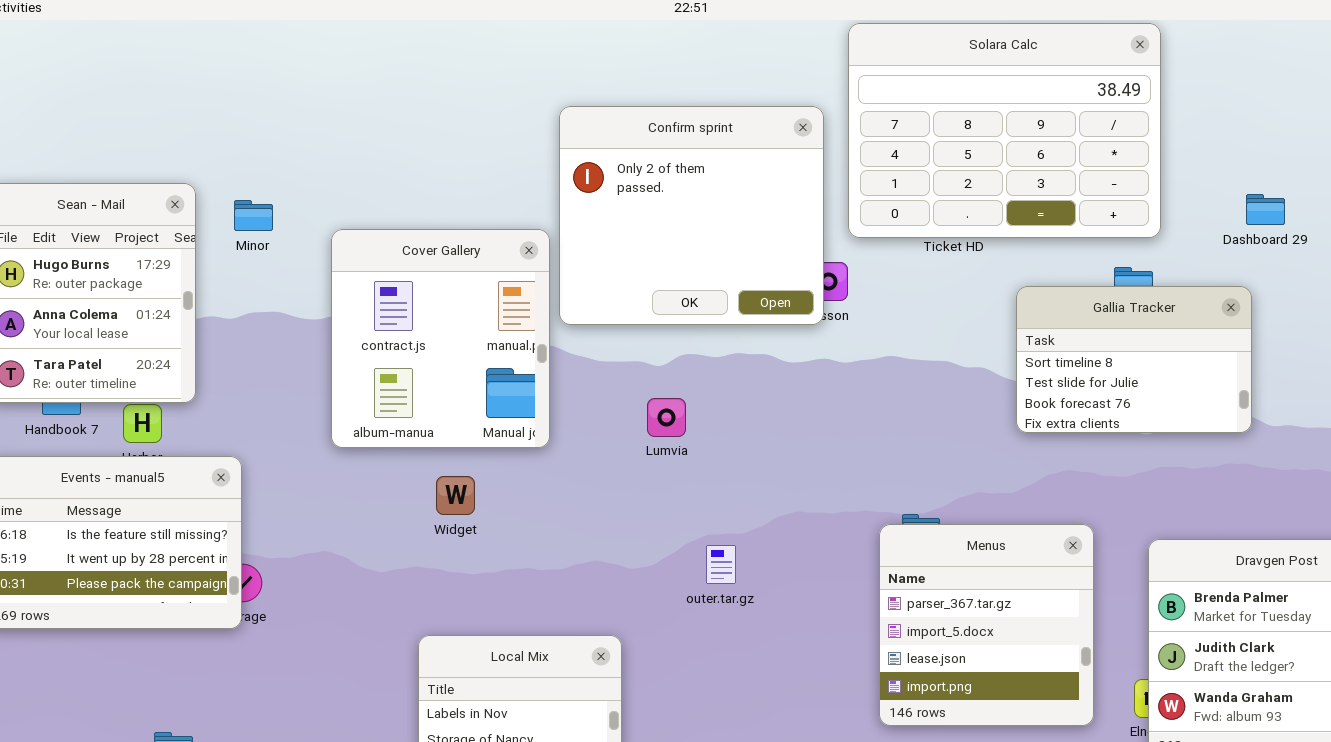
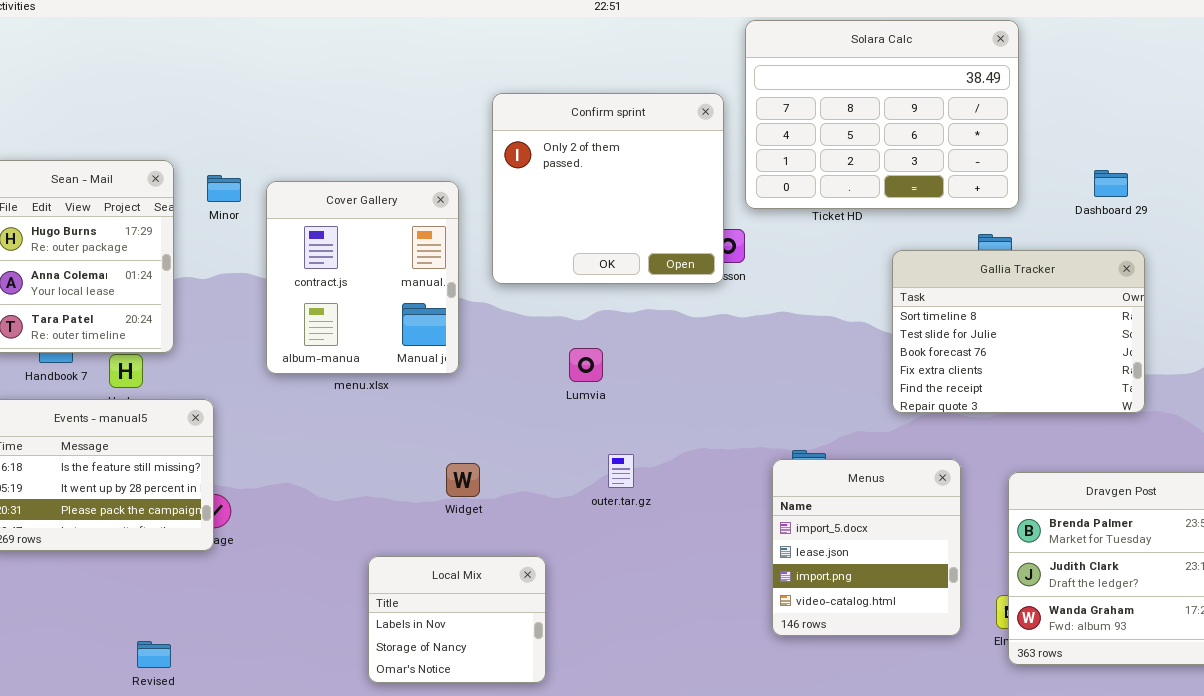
Cover Gallery: [331,229,550,448] -> [266,181,459,374], moved
Gallia Tracker: [1016,286,1252,433] -> [892,250,1145,413], resized
Widget: [436,476,475,515] -> [446,463,480,497], moved
Menus: [879,524,1094,726] -> [772,459,961,636], scrolled down 1 row
outer.tar.gz: [706,545,736,584] -> [608,454,634,488], moved

